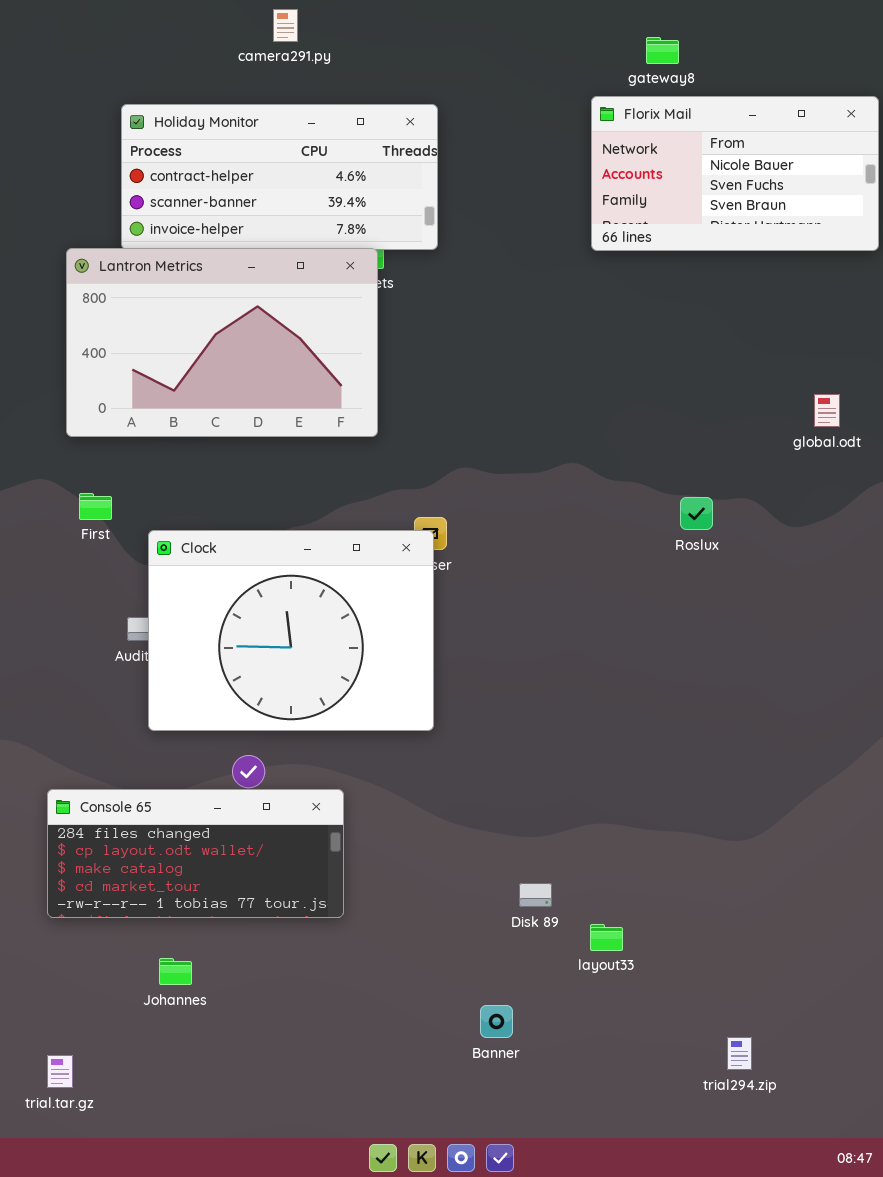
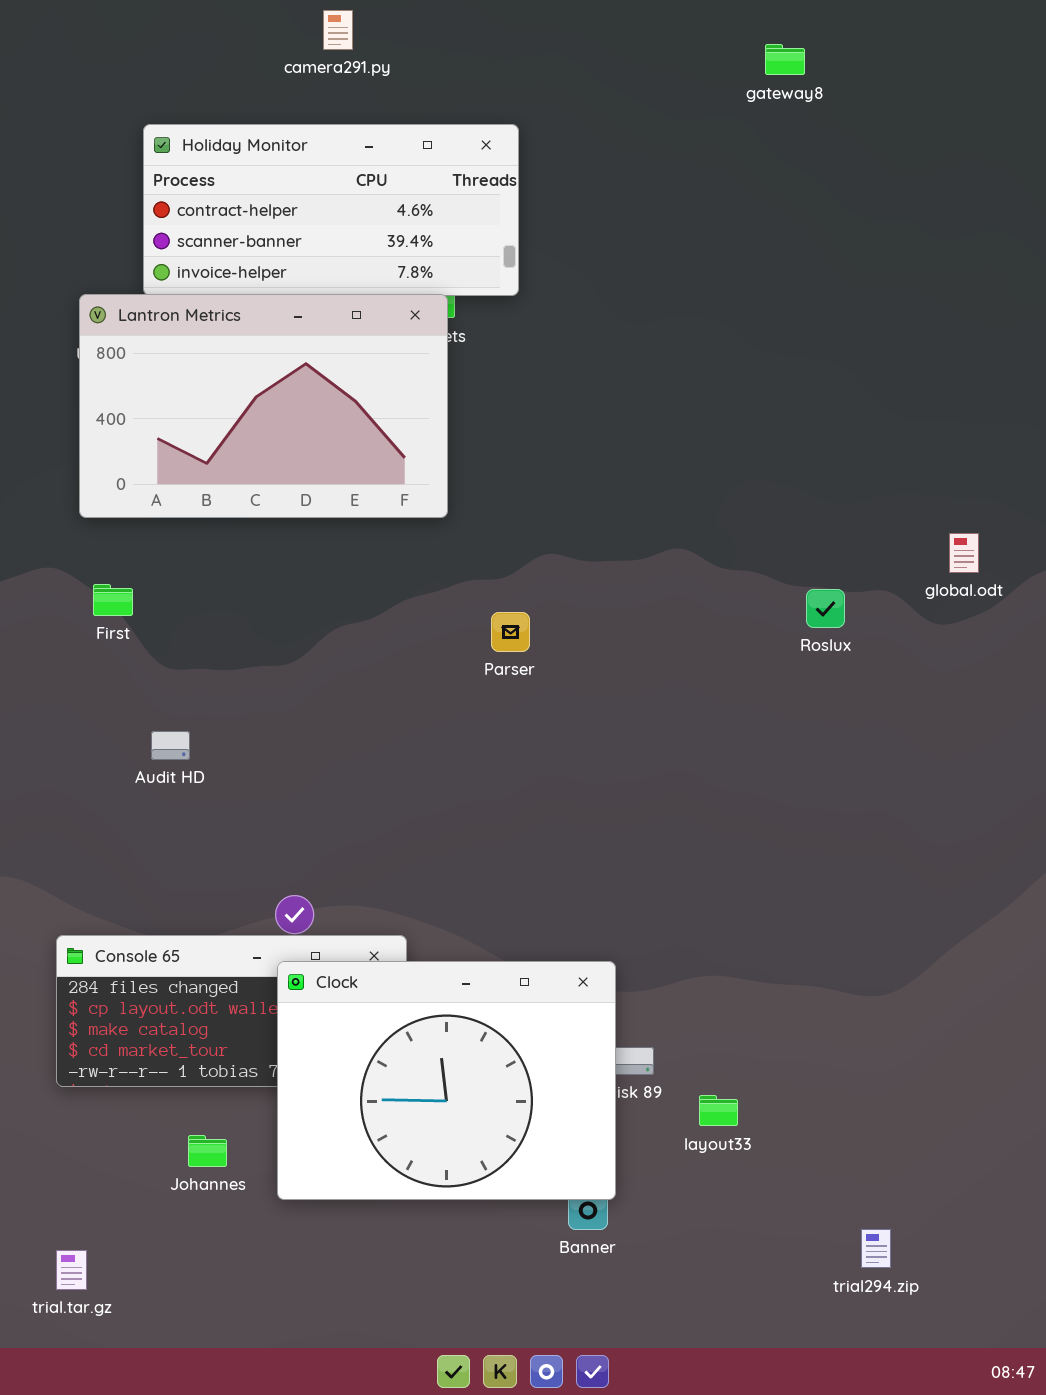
Florix Mail: [591,96,879,251] -> none, closed
global.odt: [814,394,840,427] -> [949,533,979,573], moved
Clock: [148,530,434,731] -> [277,961,616,1200], moved

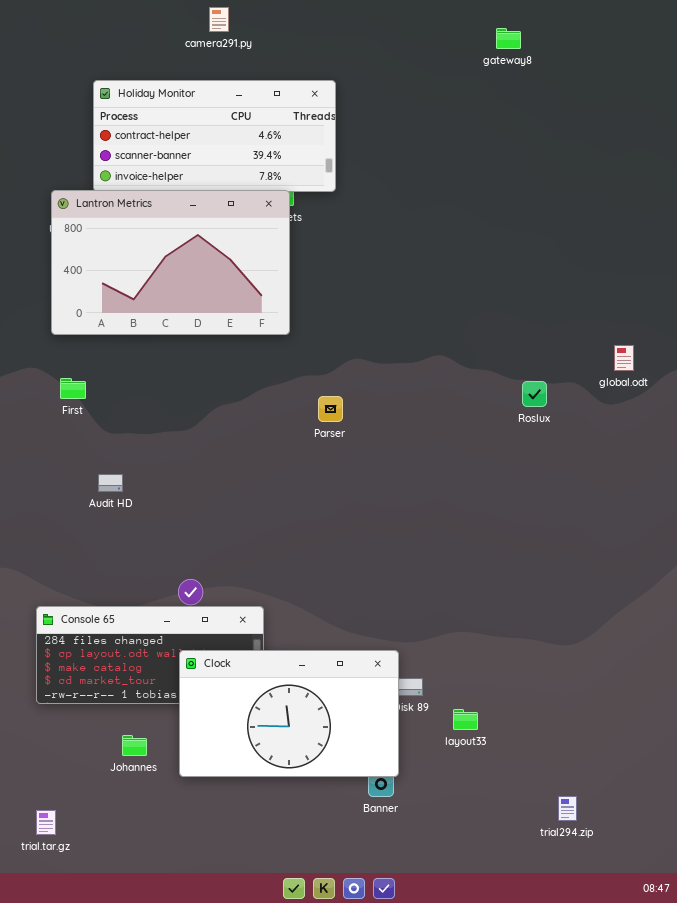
Clock: [277,961,616,1200] -> [179,650,399,777], resized

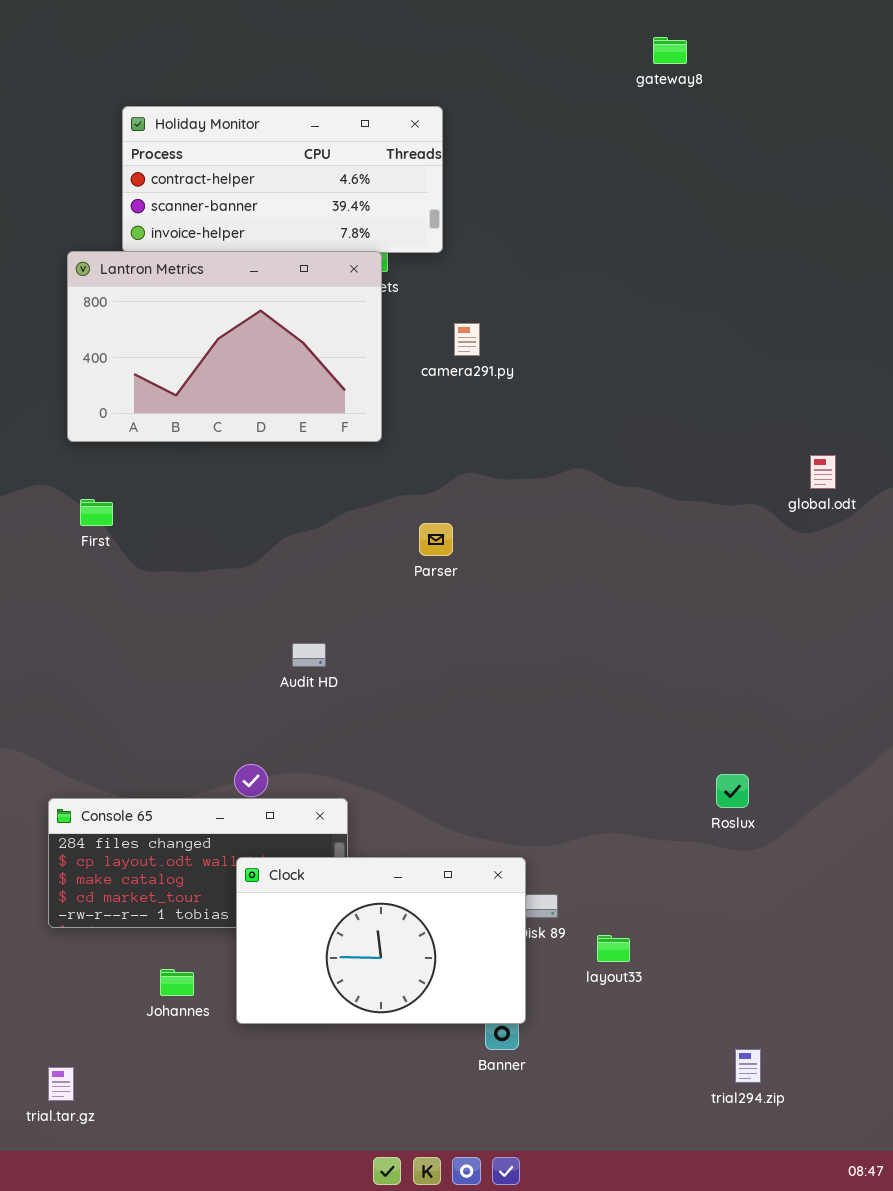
camera291.py: [209,7,229,32] -> [454,323,480,356], moved
Roslux: [522,381,547,407] -> [716,774,749,808], moved
Audit HD: [98,474,123,492] -> [292,643,326,667], moved

